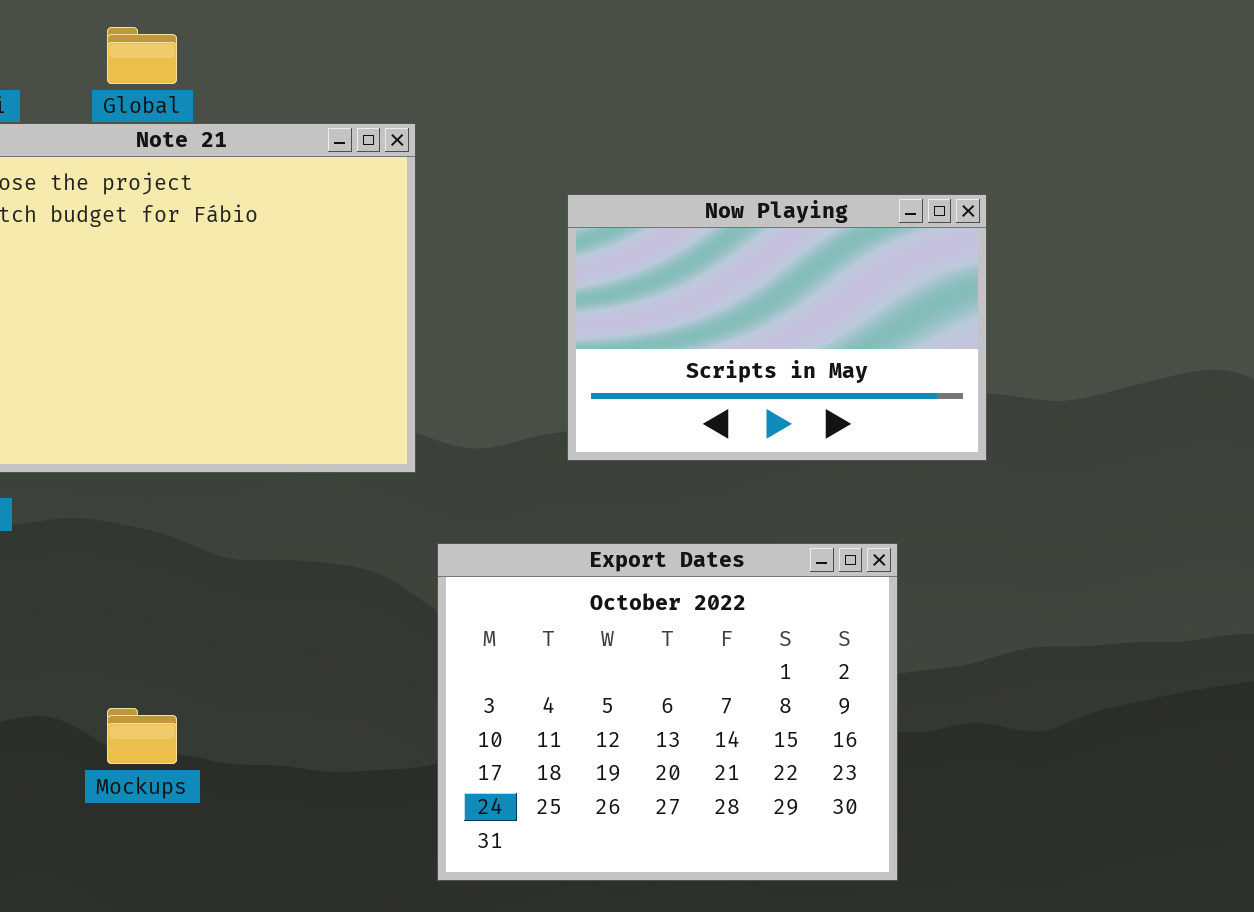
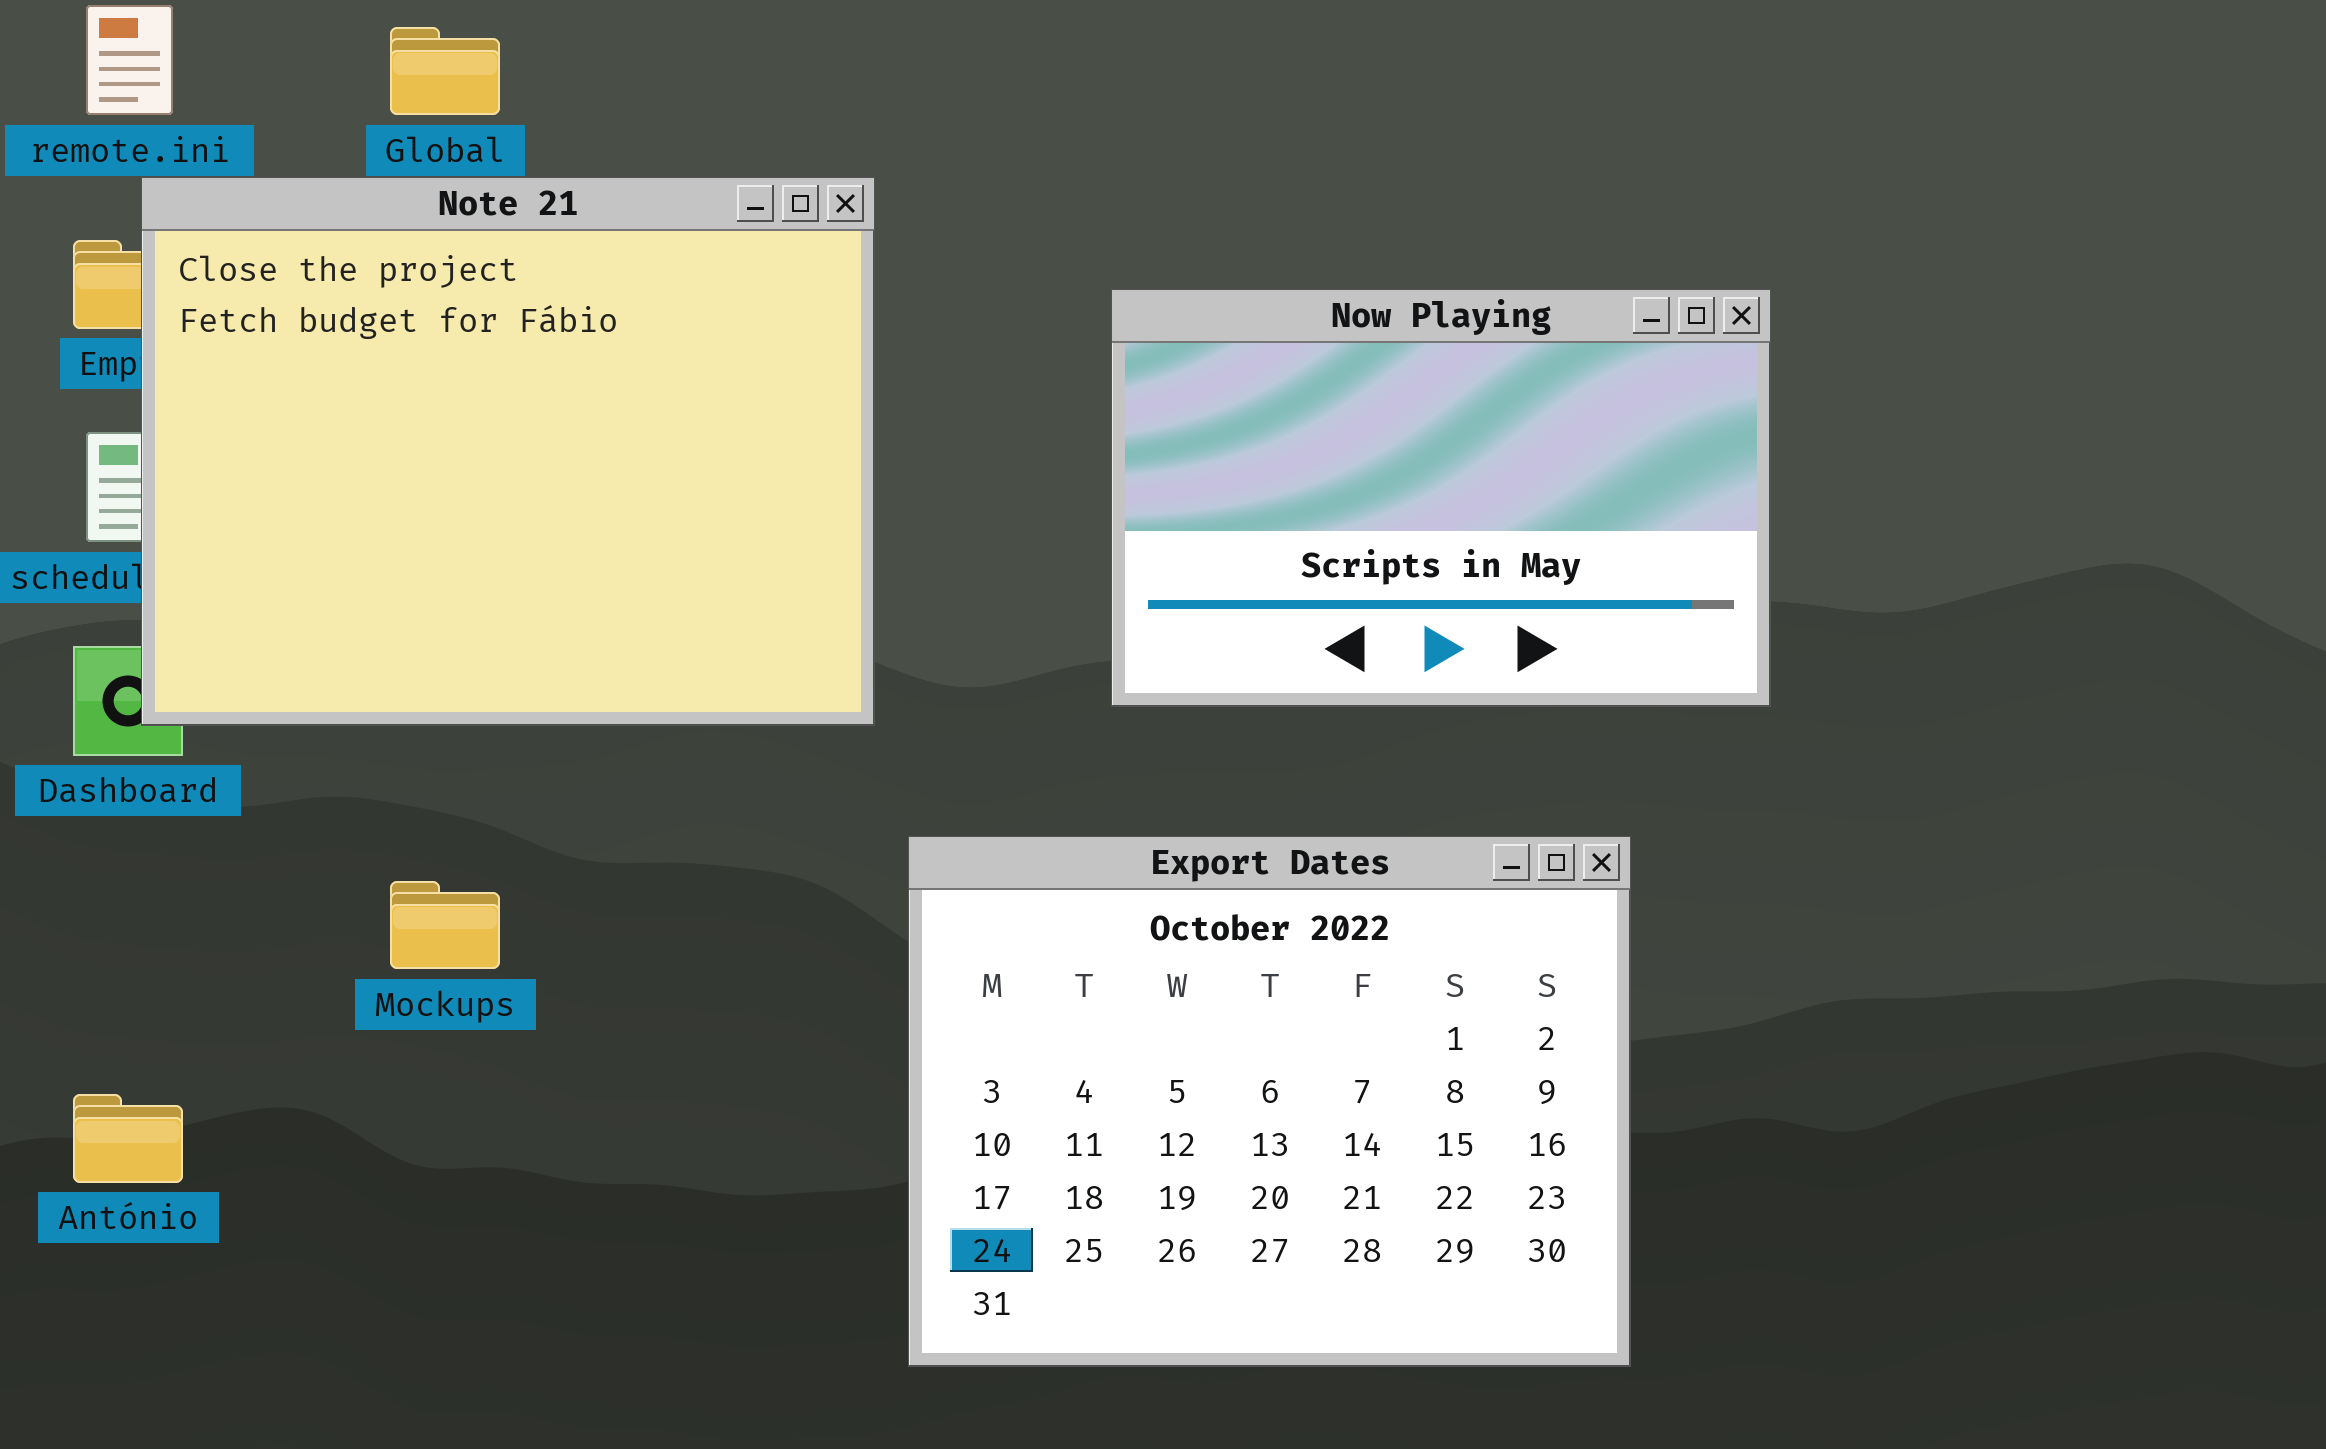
Mockups: [107,708,177,764] -> [390,881,500,969], moved

